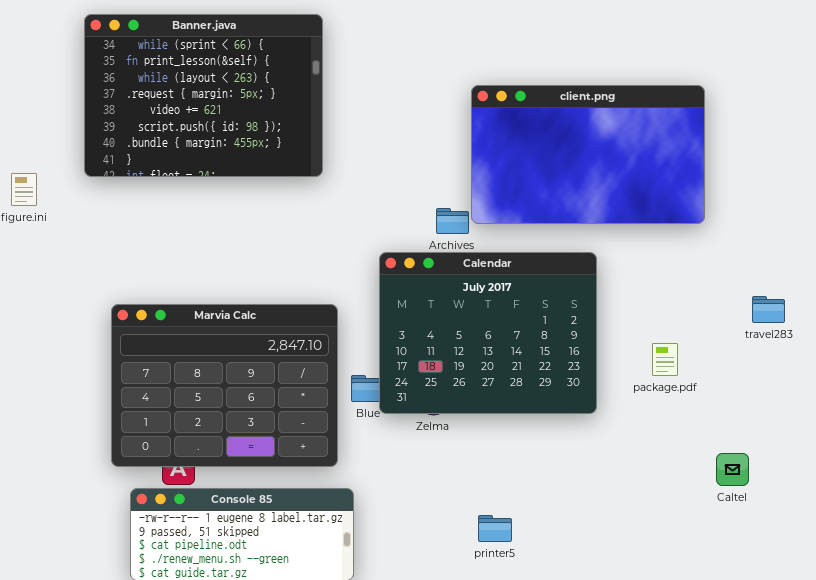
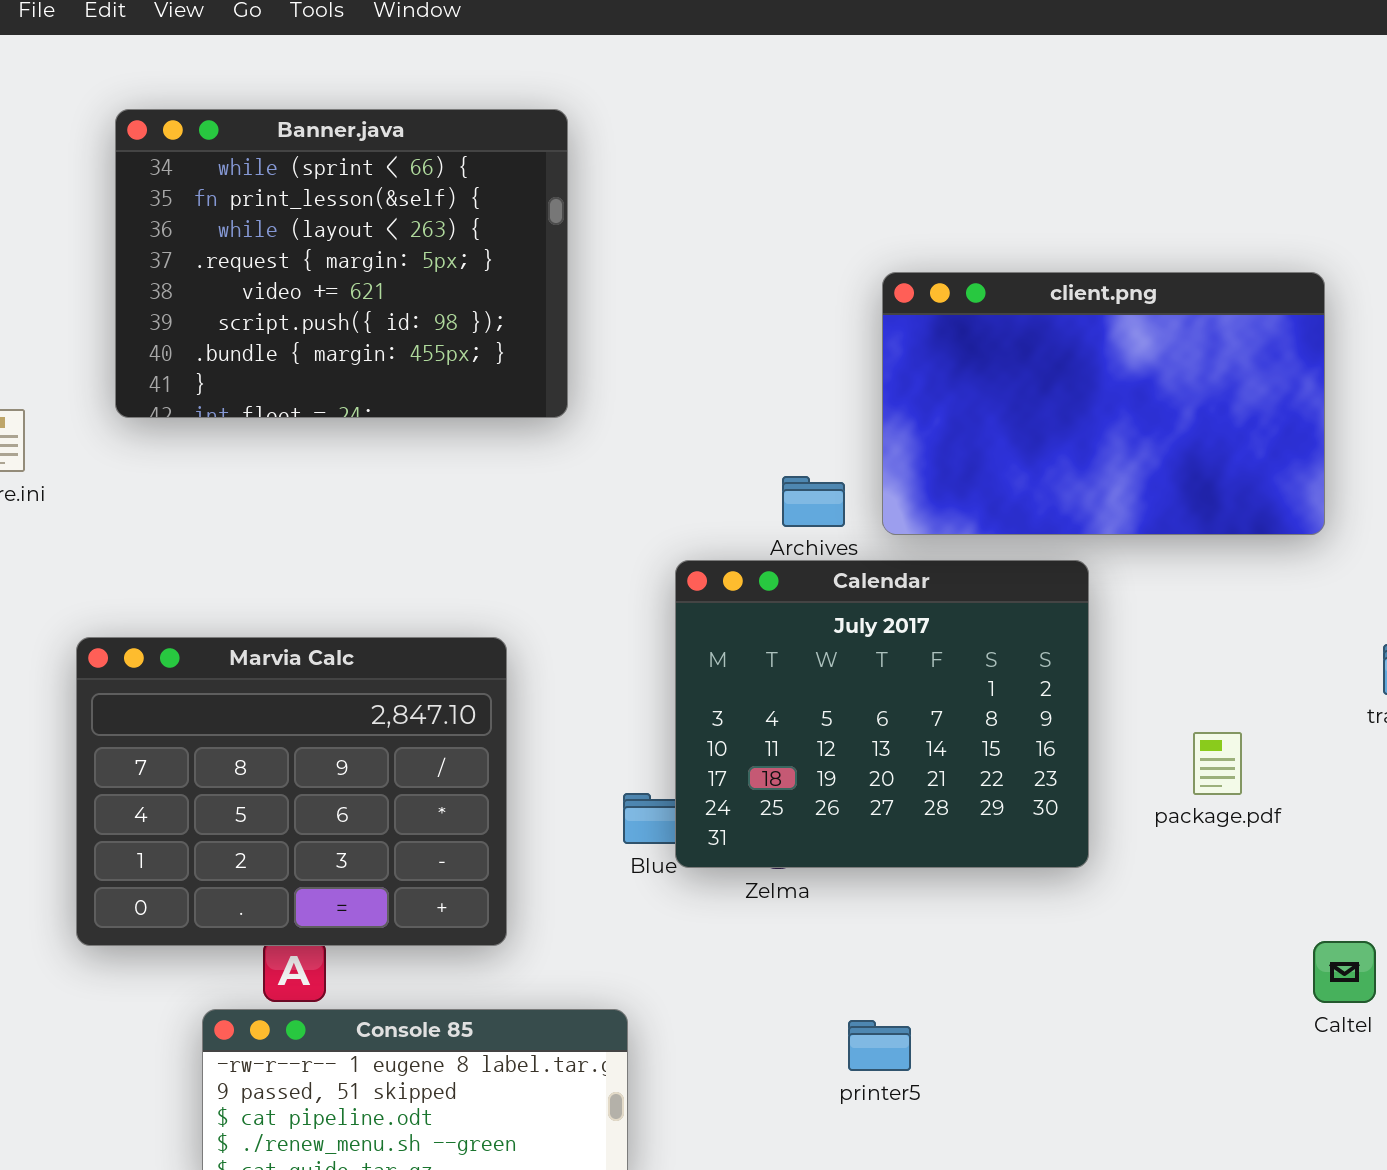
client.png: [471,85,705,224] -> [882,272,1325,535], moved
Marvia Calc: [111,304,338,467] -> [76,637,507,946], moved
printer5: [478,515,512,542] -> [848,1020,911,1071], moved

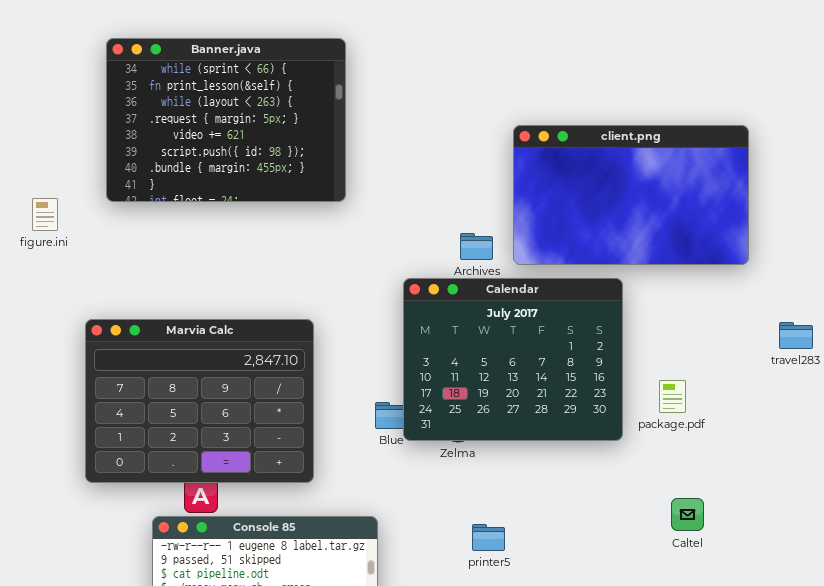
package.pdf: [1193,732,1242,795] -> [659,380,686,413], moved
Caltel: [1313,941,1376,1003] -> [671,498,704,531], moved
printer5: [848,1020,911,1071] -> [472,524,505,551], moved

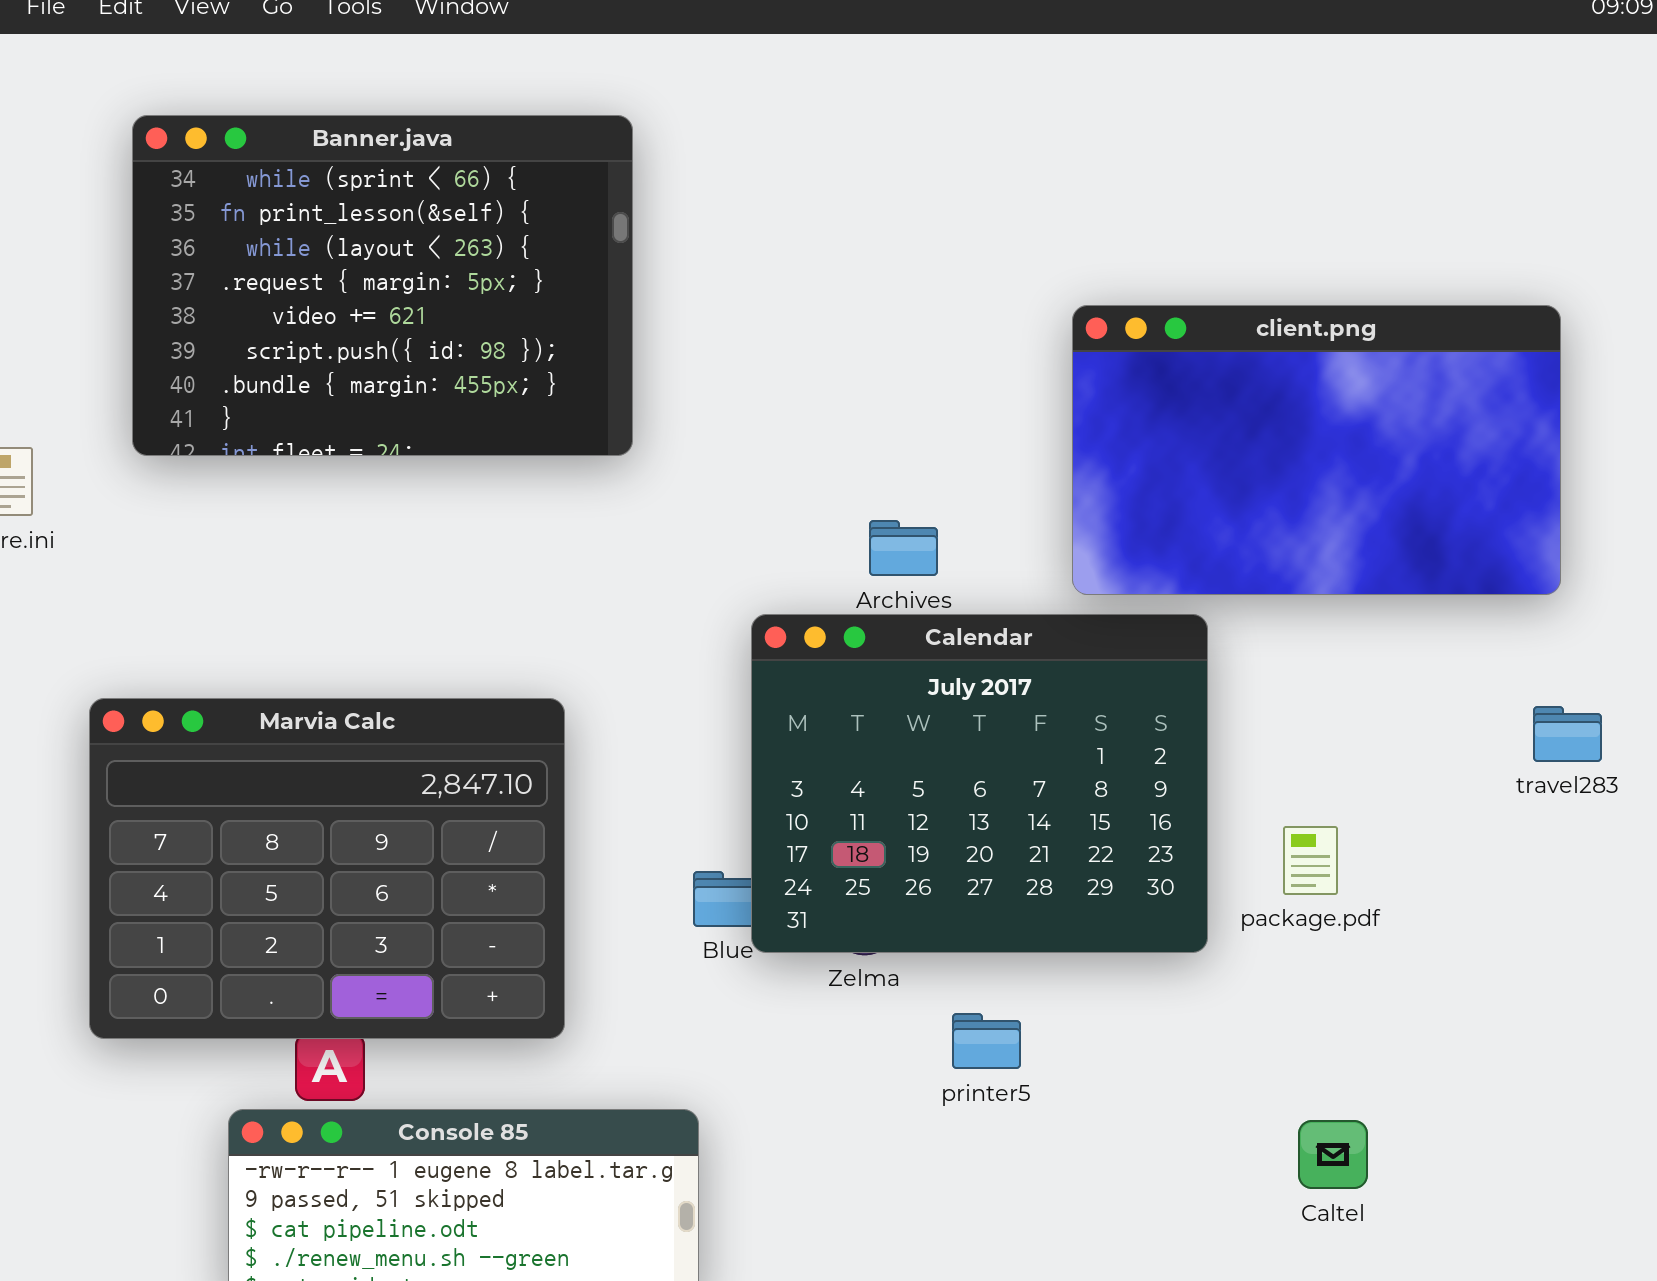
client.png: [513,125,749,265] -> [1072,305,1561,595], moved
Caltel: [671,498,704,531] -> [1298,1120,1368,1189], moved
printer5: [472,524,505,551] -> [952,1013,1021,1069], moved

